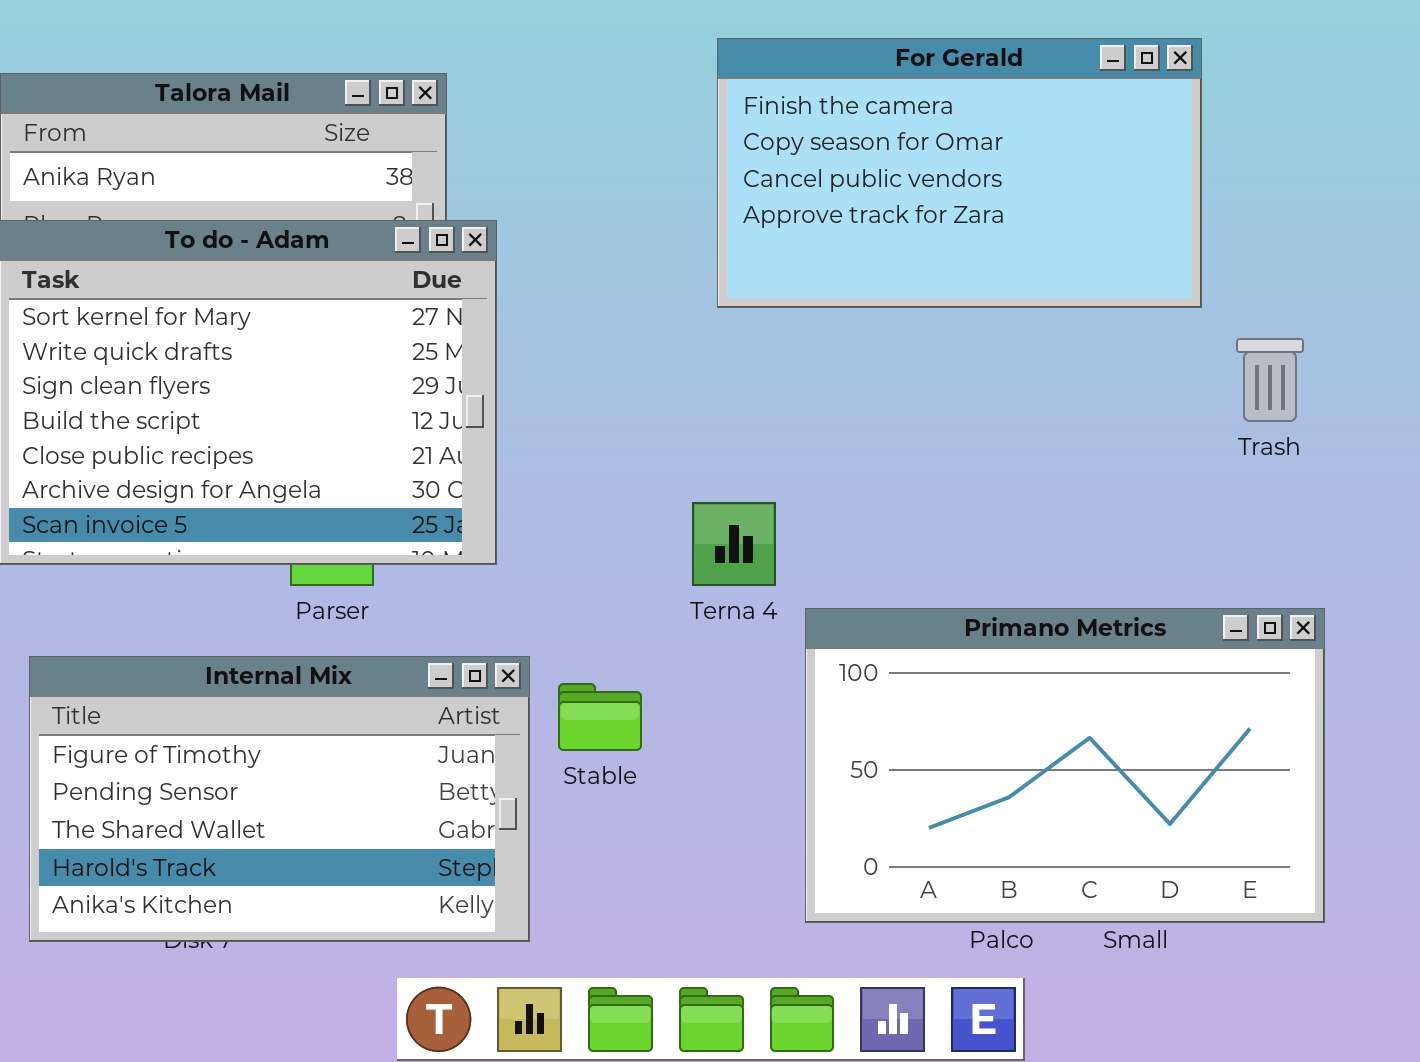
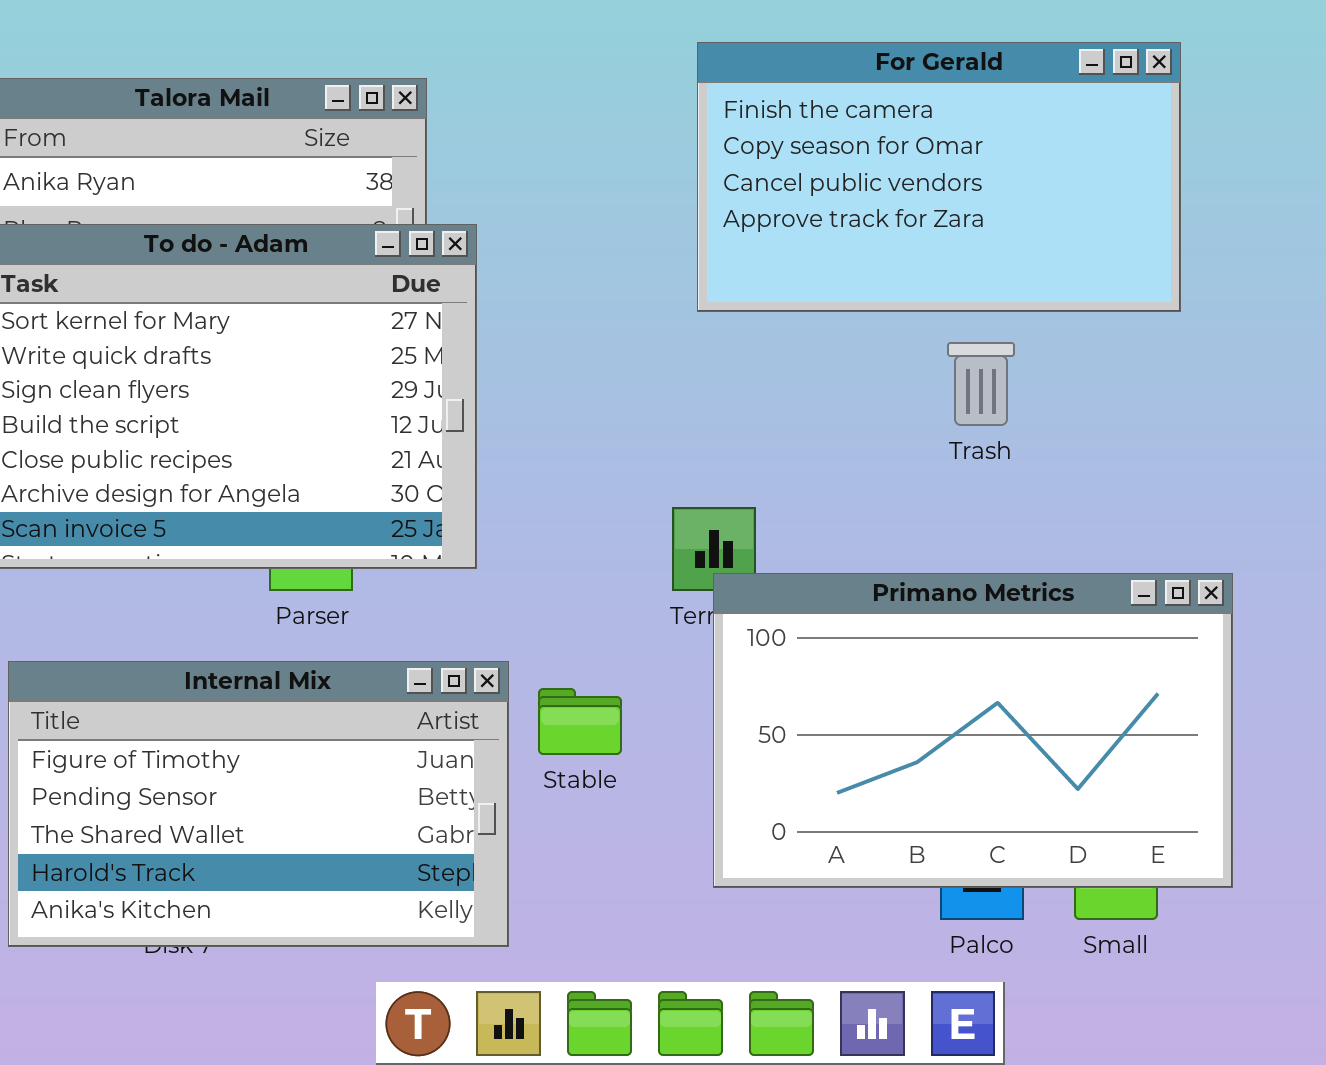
Trash: [1236,338,1304,422] -> [947,342,1015,426], moved
Primano Metrics: [805,608,1325,923] -> [713,573,1233,888], moved

